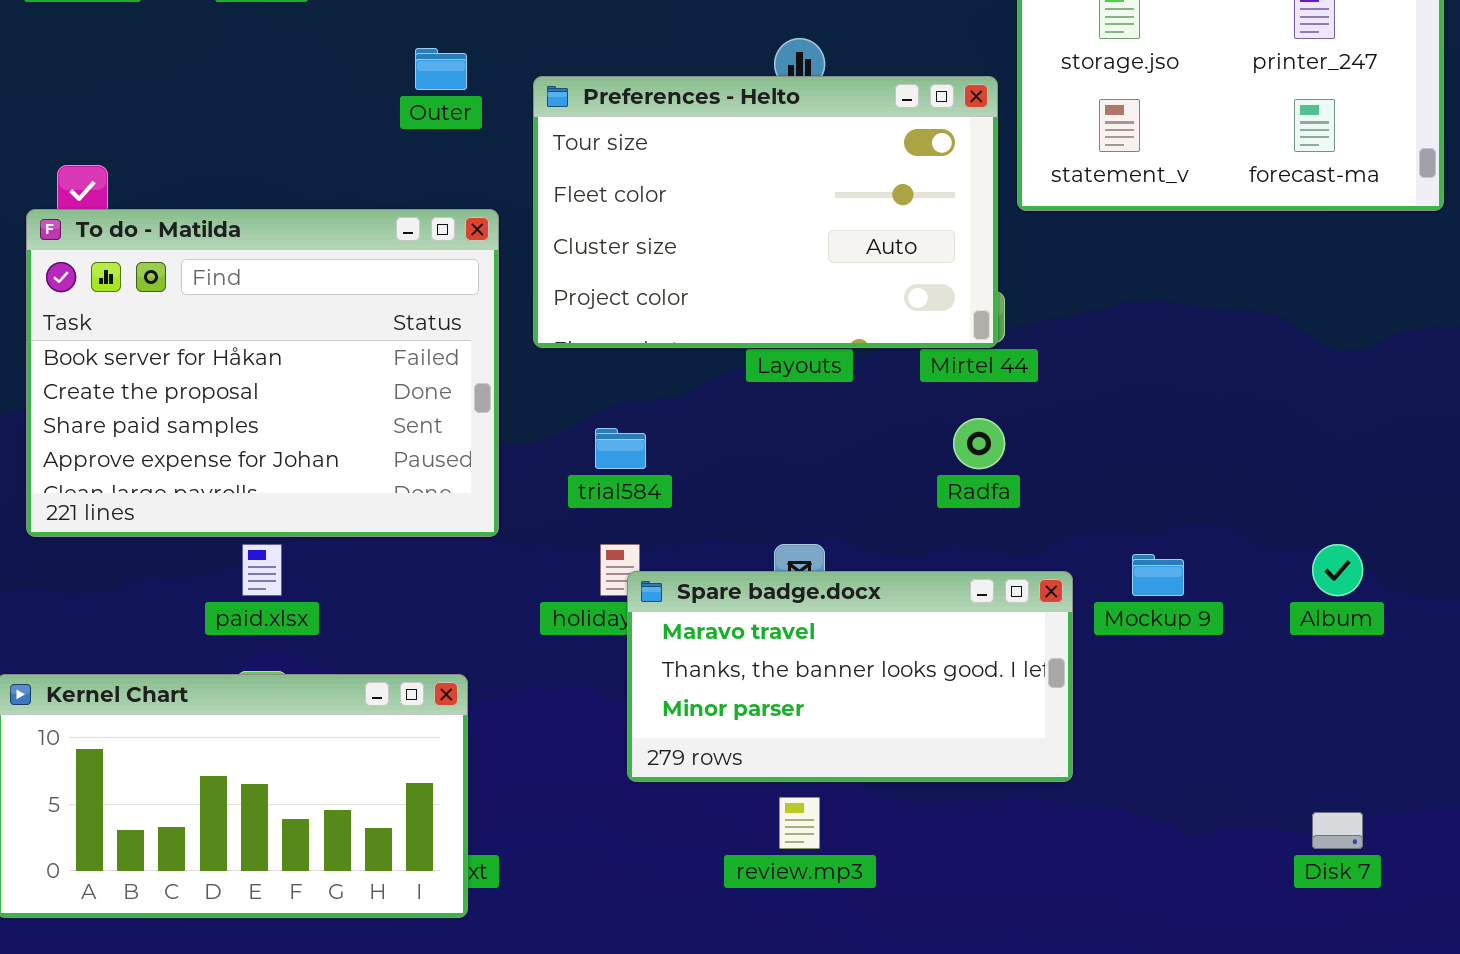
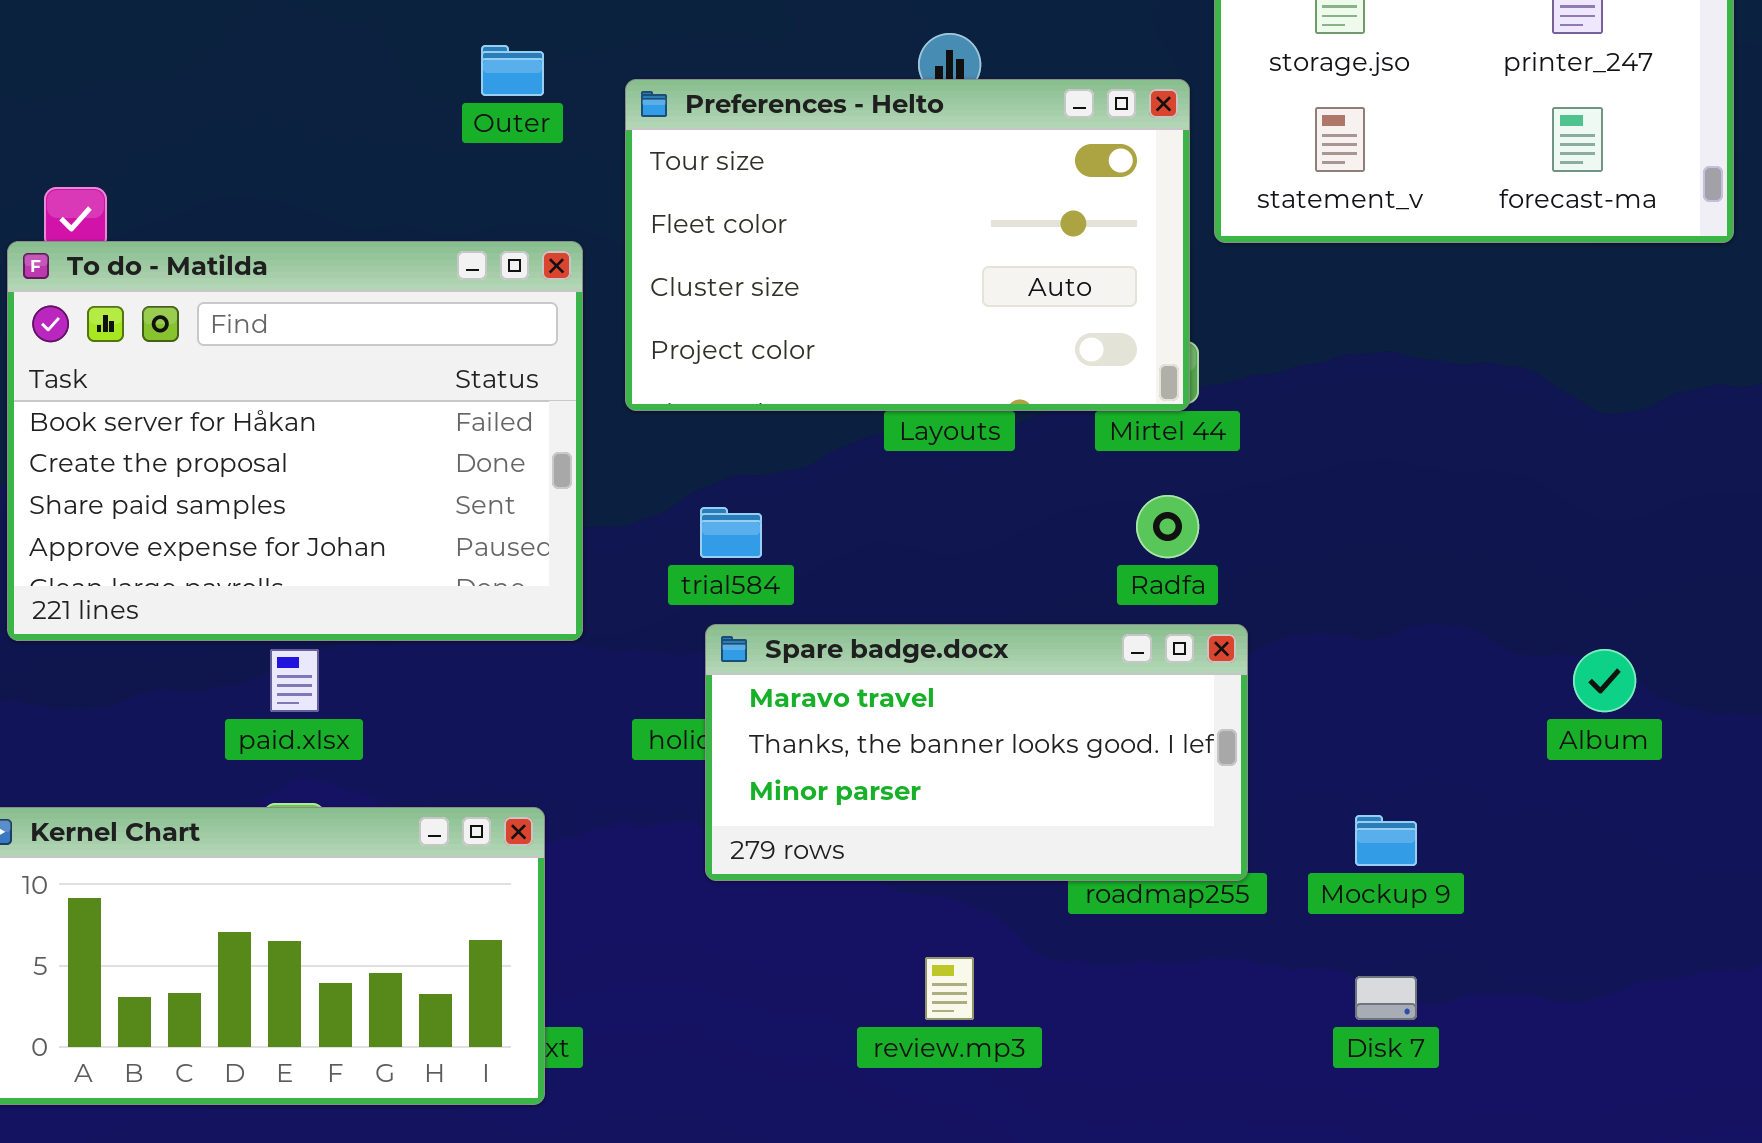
Mockup 9: [1132,554,1184,596] -> [1355,815,1417,866], moved
Spare badge.docx: [627,571,1073,782] -> [705,624,1248,881], moved
Disk 7: [1312,812,1363,849] -> [1355,976,1417,1020], moved

